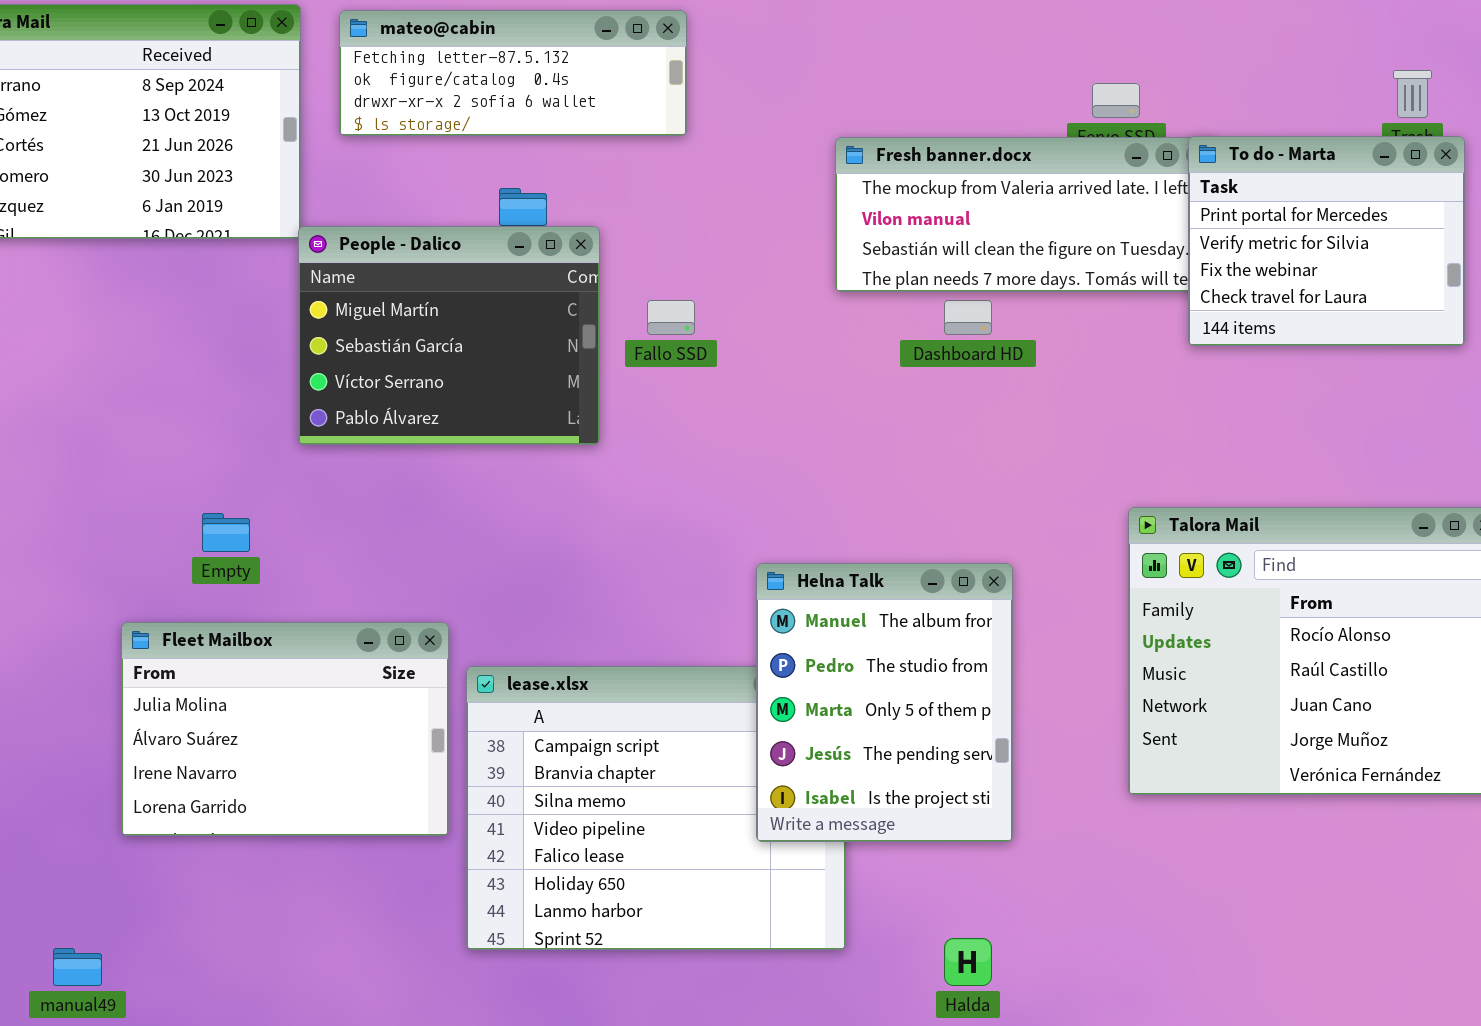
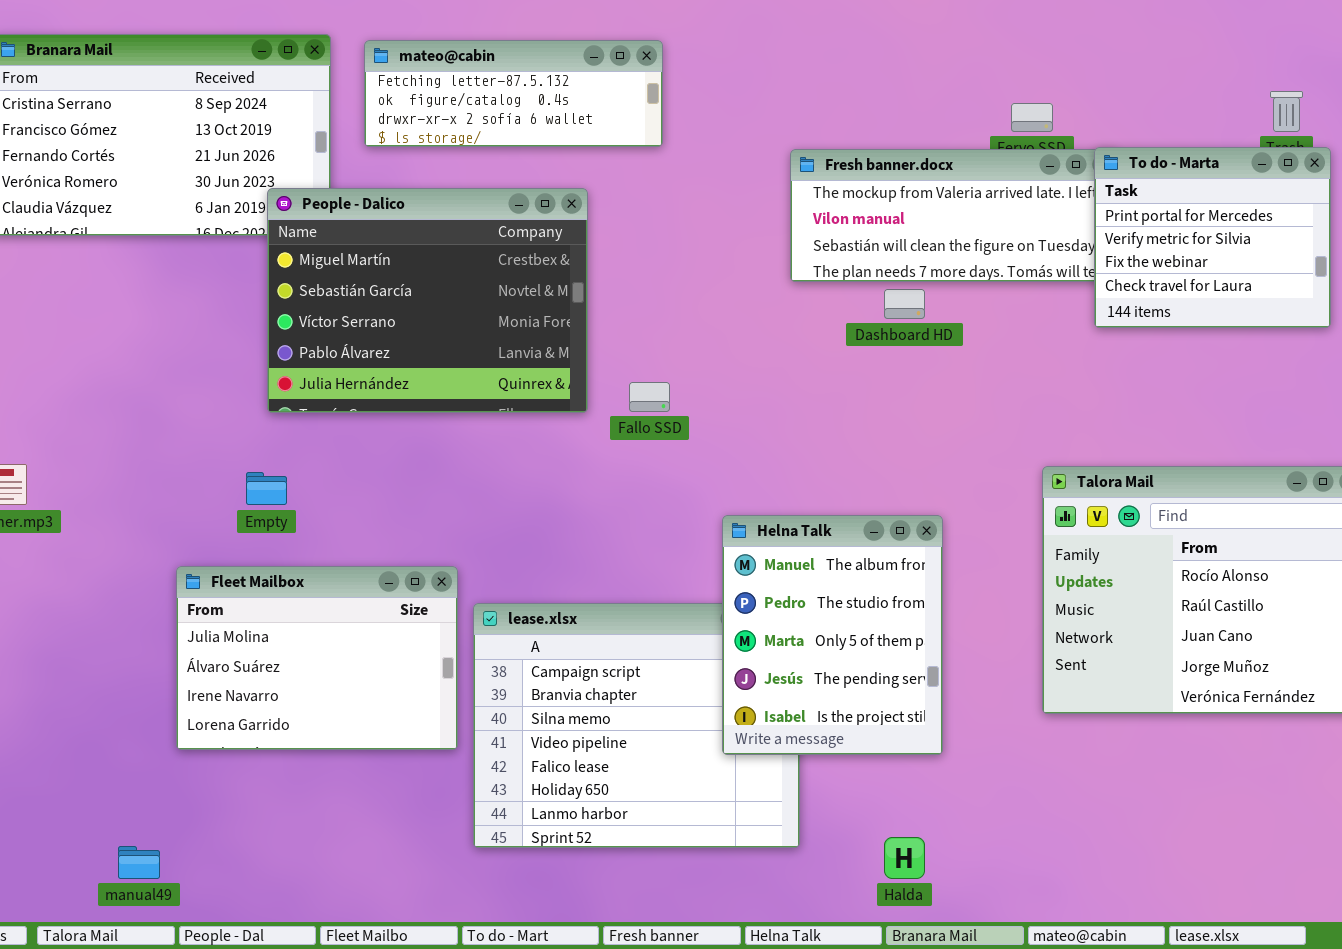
People - Dalico: [298,226,600,445] -> [267,188,588,413], resized
Fallo SSD: [647,300,695,335] -> [629,382,670,412], moved

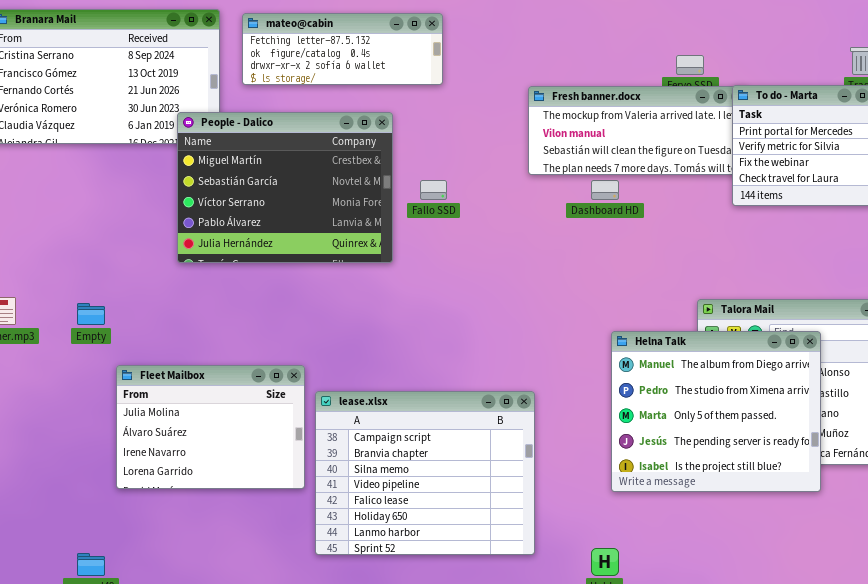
Fallo SSD: [629,382,670,412] -> [420,180,447,200], moved
Empty: [246,472,287,505] -> [77,303,105,325], moved
Helna Talk: [722,515,943,755] -> [611,331,821,492], moved, resized

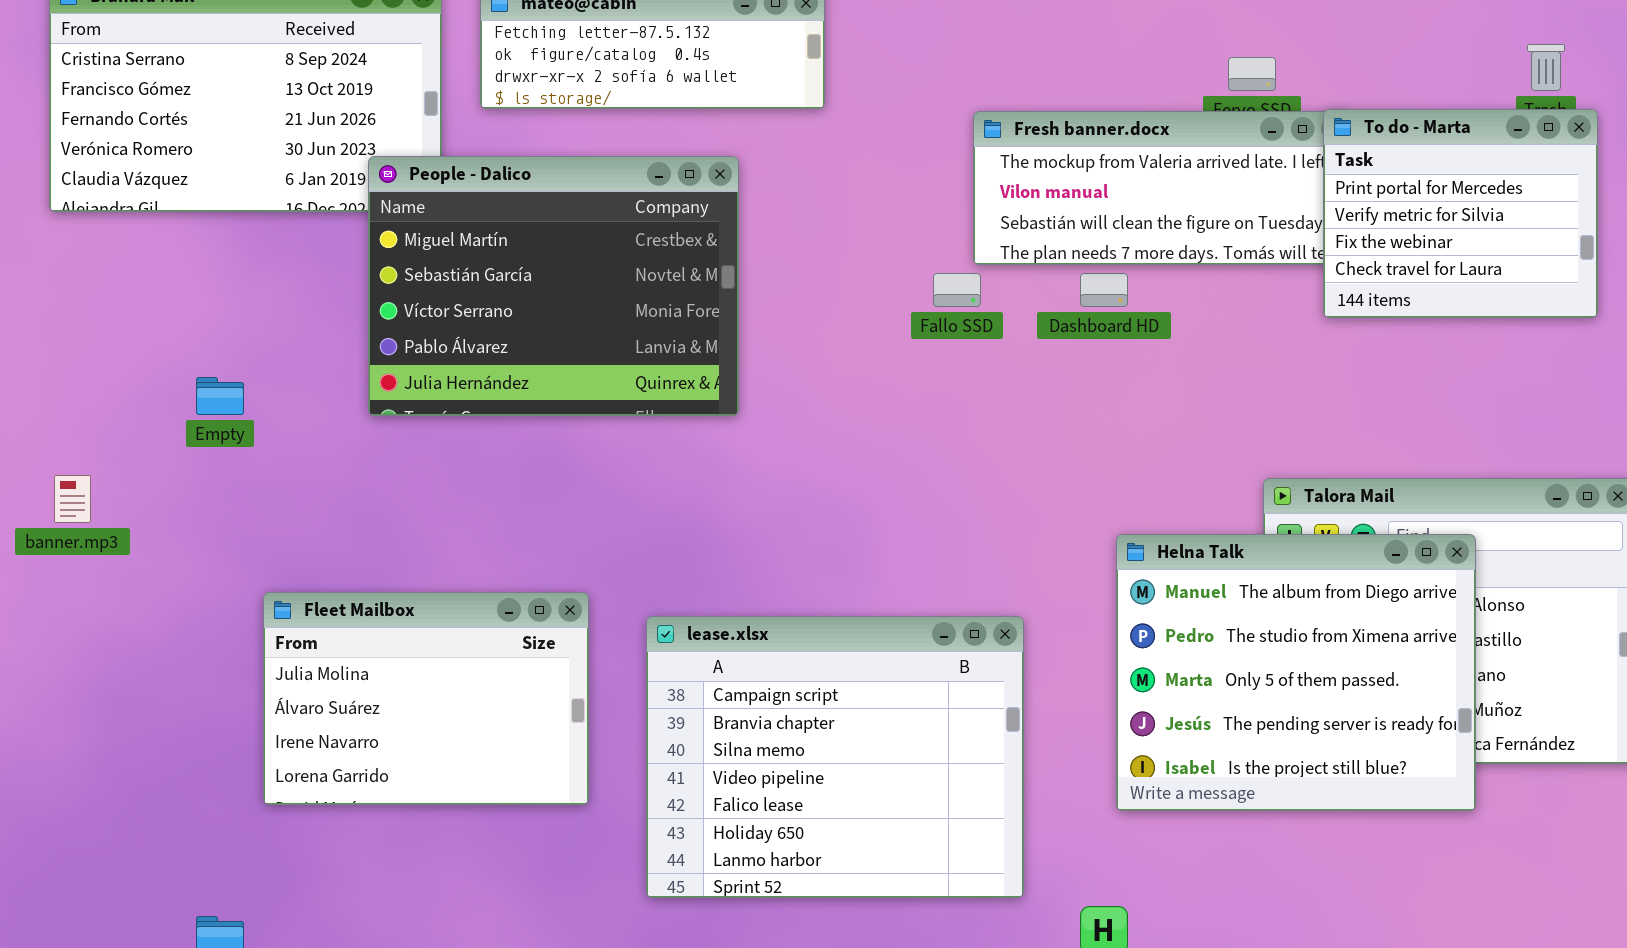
Fallo SSD: [420,180,447,200] -> [933,273,981,307], moved
Empty: [77,303,105,325] -> [196,377,244,415], moved
lease.xlsx: [315,391,535,555] -> [646,616,1024,898], moved

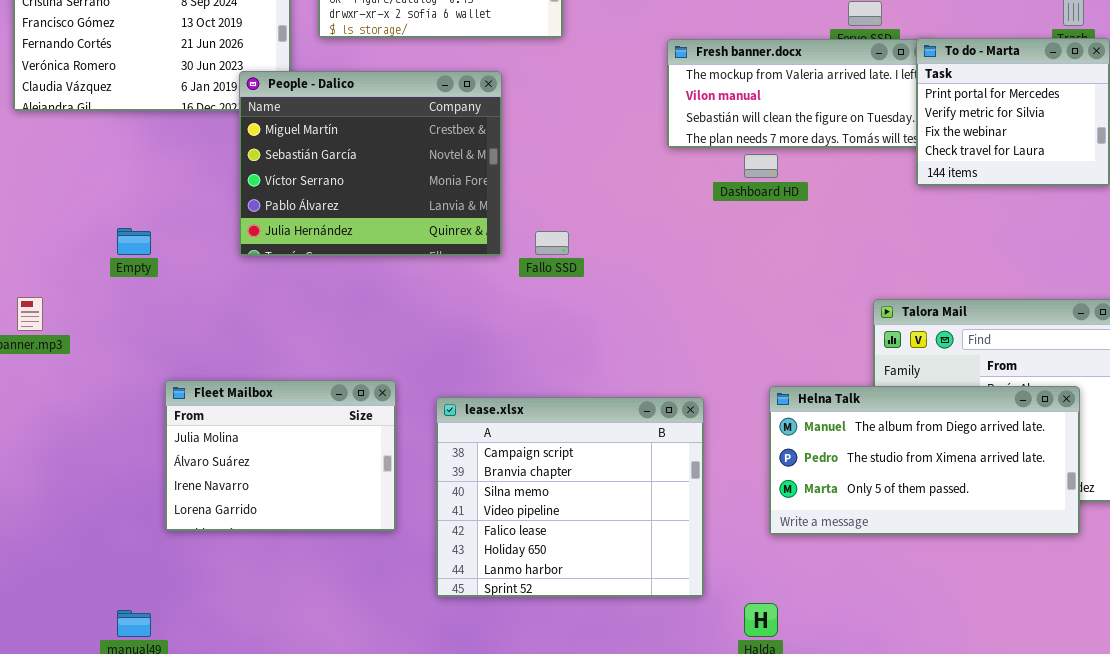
Fallo SSD: [933,273,981,307] -> [535,231,569,255], moved
Helna Talk: [1116,534,1476,811] -> [769,386,1080,535], resized

